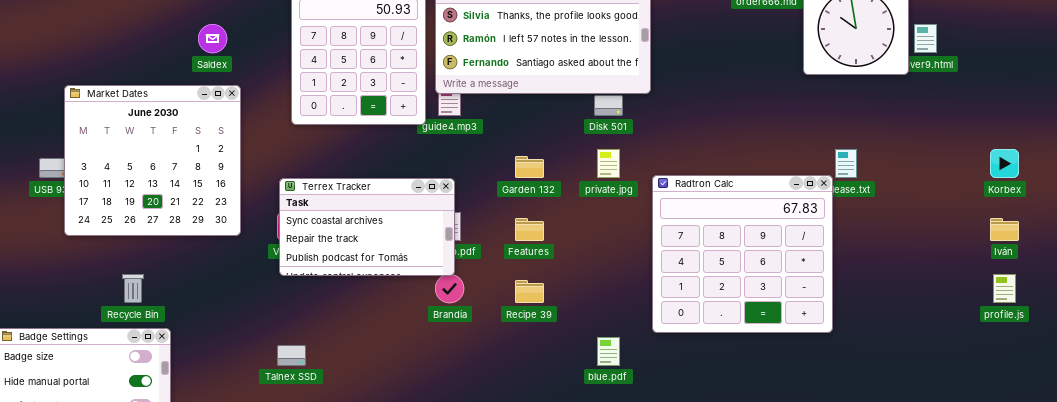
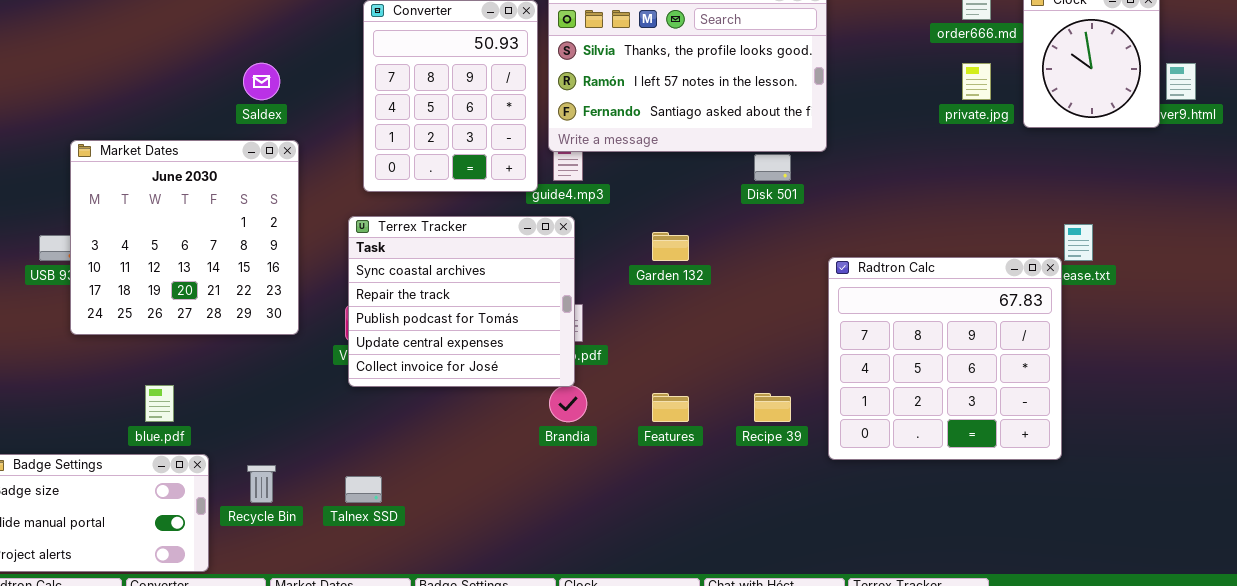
private.jpg: [597,149,620,178] -> [962,63,991,100], moved
Terrex Tracker: [279,178,455,276] -> [348,216,575,387], resized
Features: [515,218,544,241] -> [652,393,689,422], moved
Recycle Bin: [122,274,144,303] -> [247,465,276,503], moved
Recipe 39: [515,280,544,303] -> [754,393,791,422], moved
blue.pdf: [597,337,620,366] -> [145,385,174,422], moved

